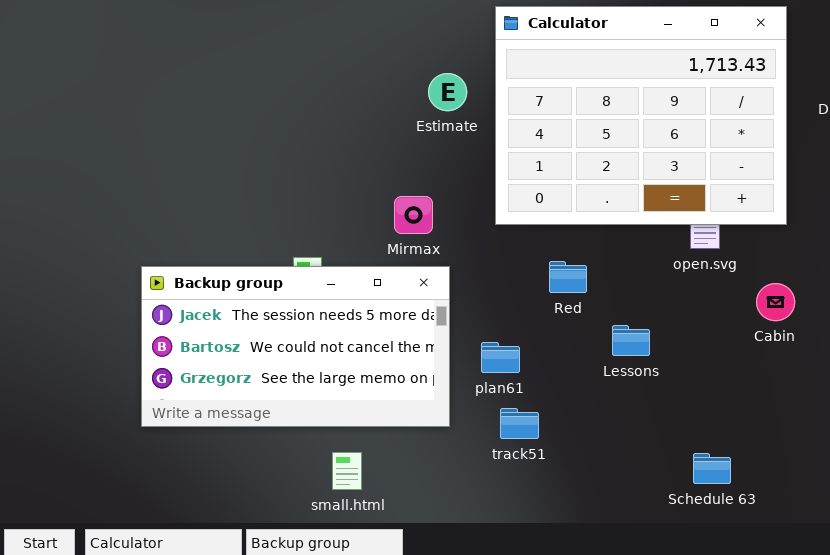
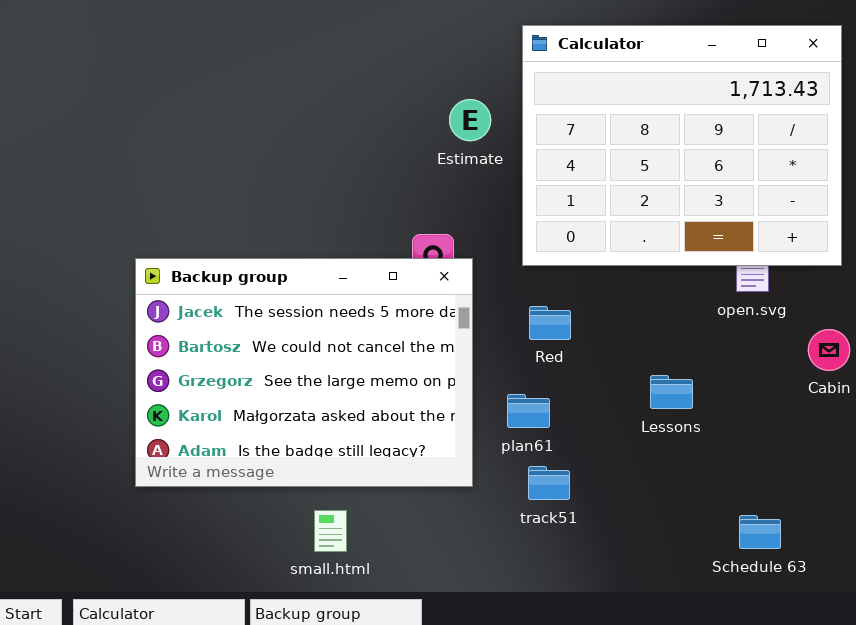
Red: [549,261,587,293] -> [529,306,571,340], moved
Backup group: [141,266,450,427] -> [135,258,473,487], resized
small.html: [332,452,362,490] -> [314,510,347,552], moved

